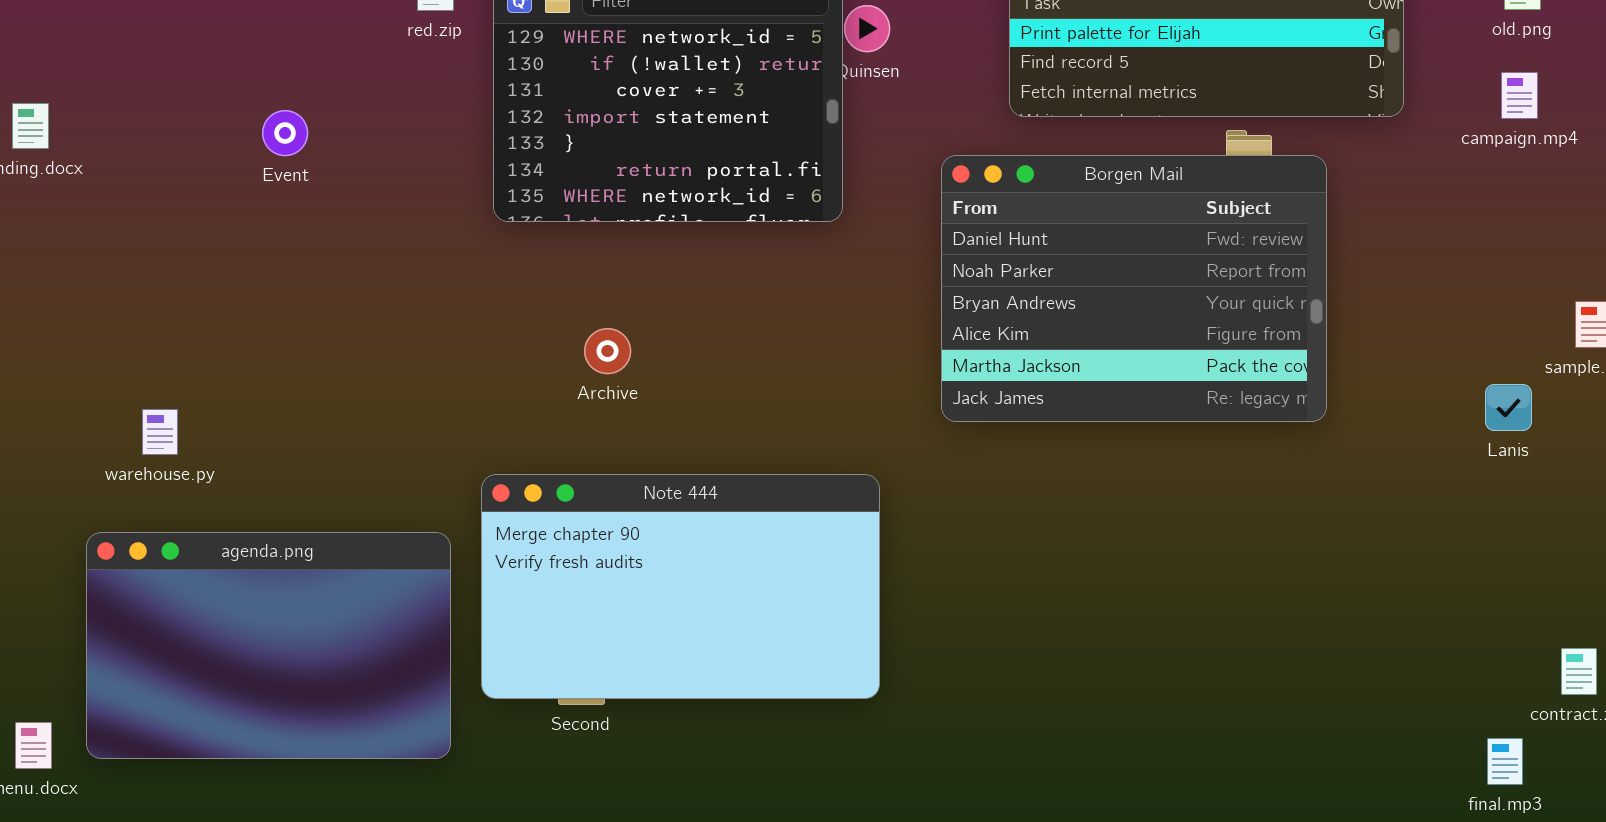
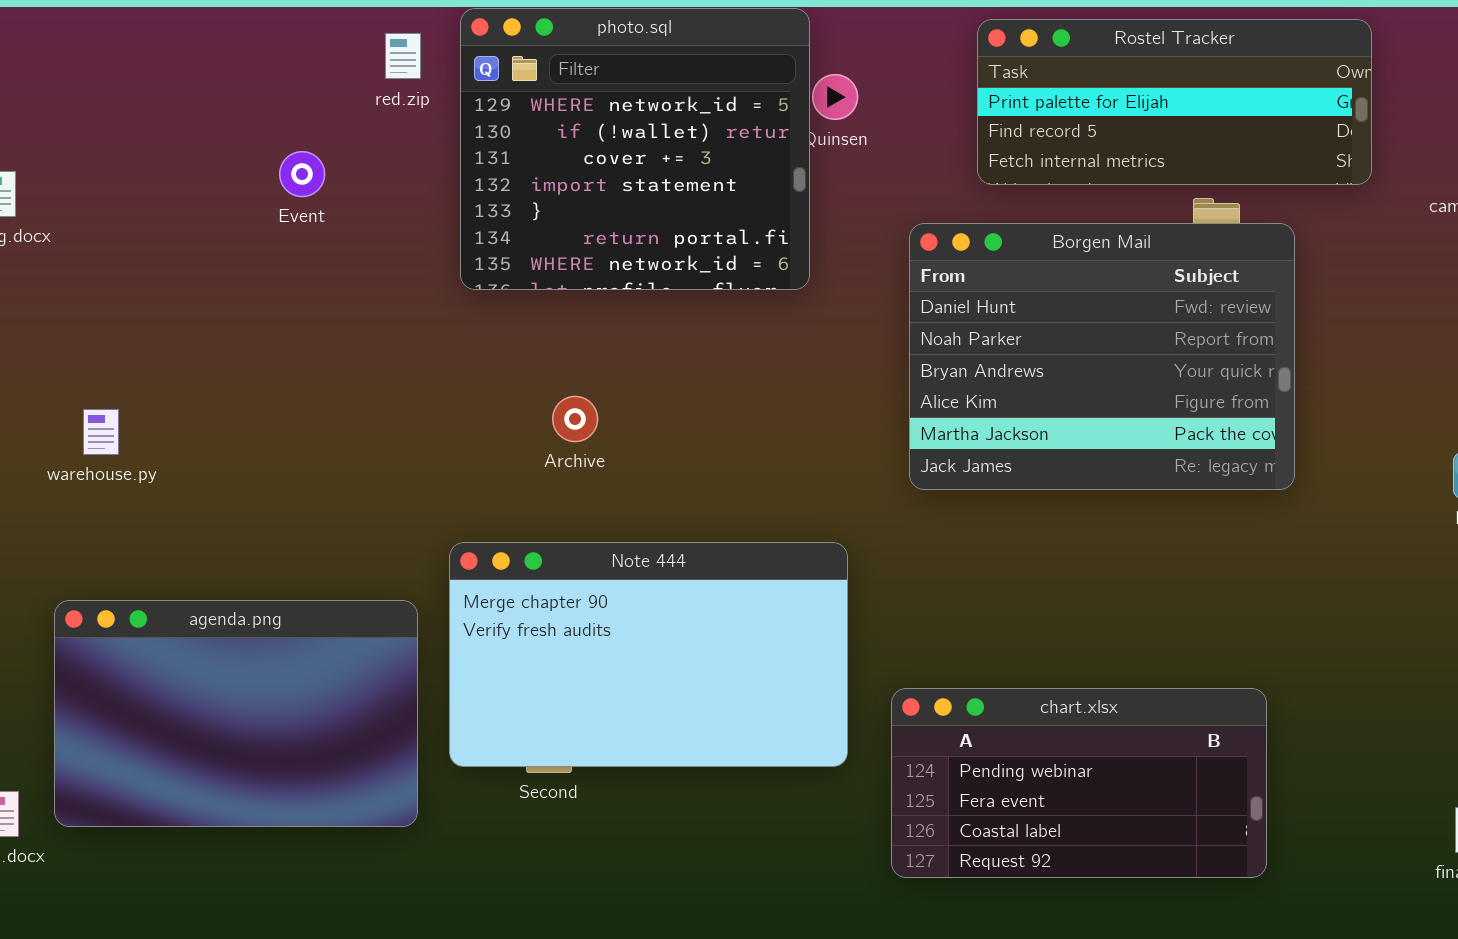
Event: [262,110,308,156] -> [279,151,325,197], moved
warehouse.py: [142,409,178,455] -> [83,409,119,455], moved
chart.xlsx: none -> [891,688,1267,878], opened

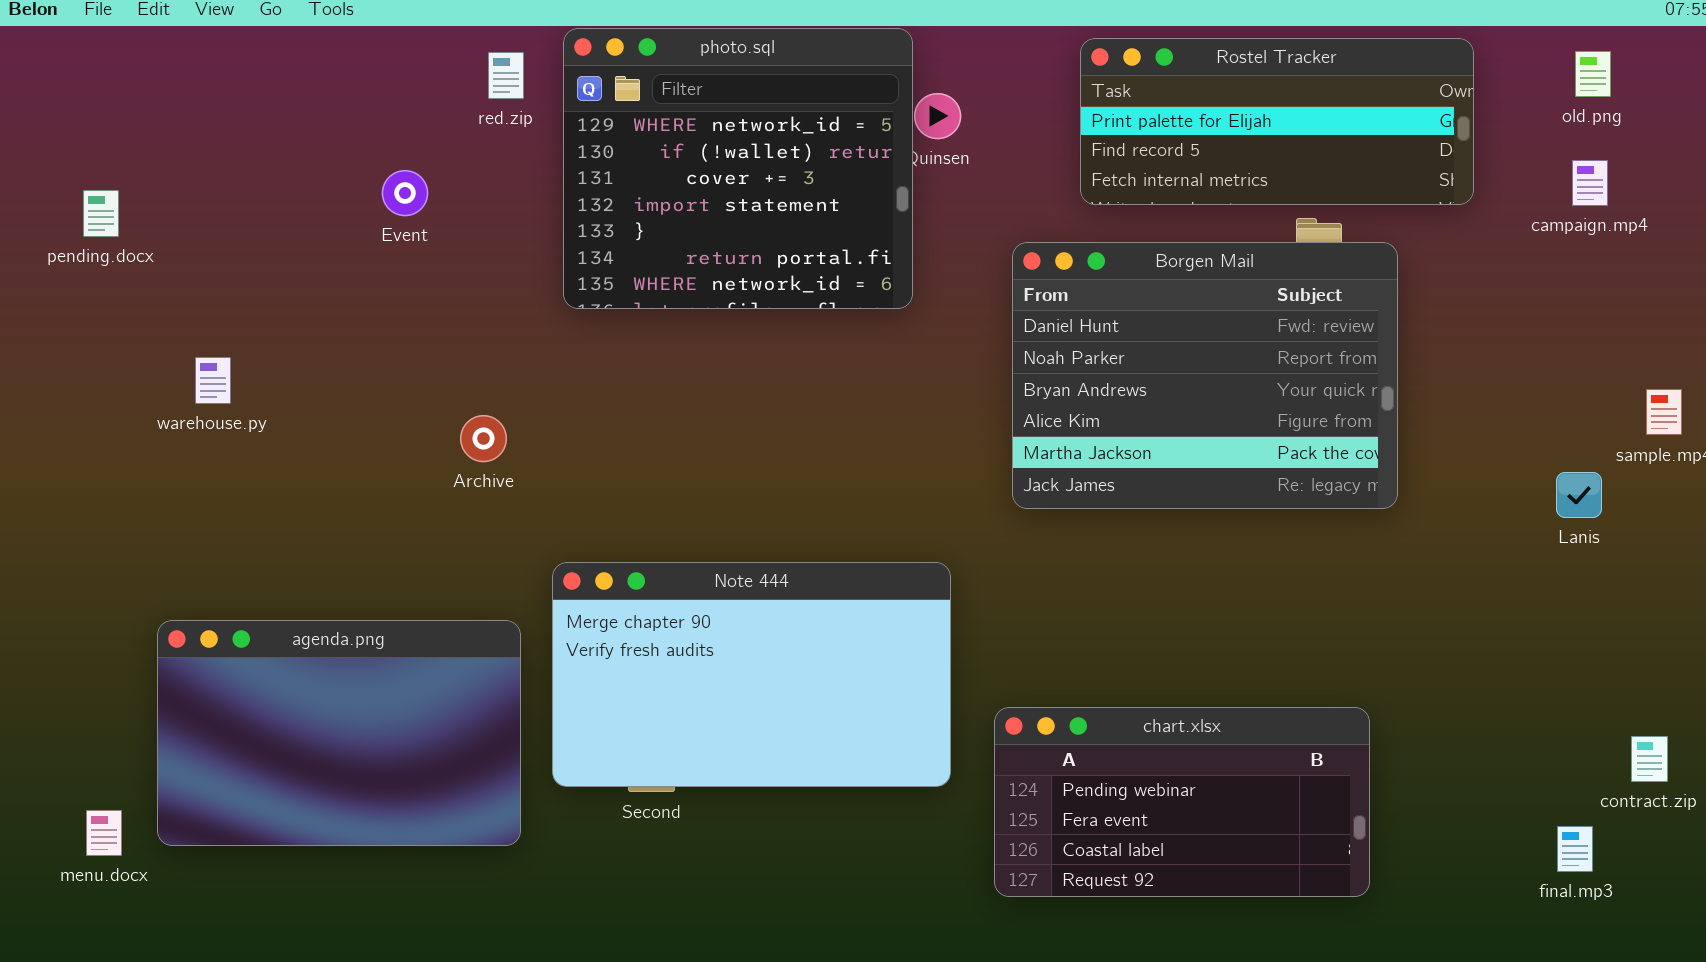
Archive: [552,396,598,442] -> [460,415,507,462], moved
warehouse.py: [83,409,119,455] -> [195,357,231,404], moved

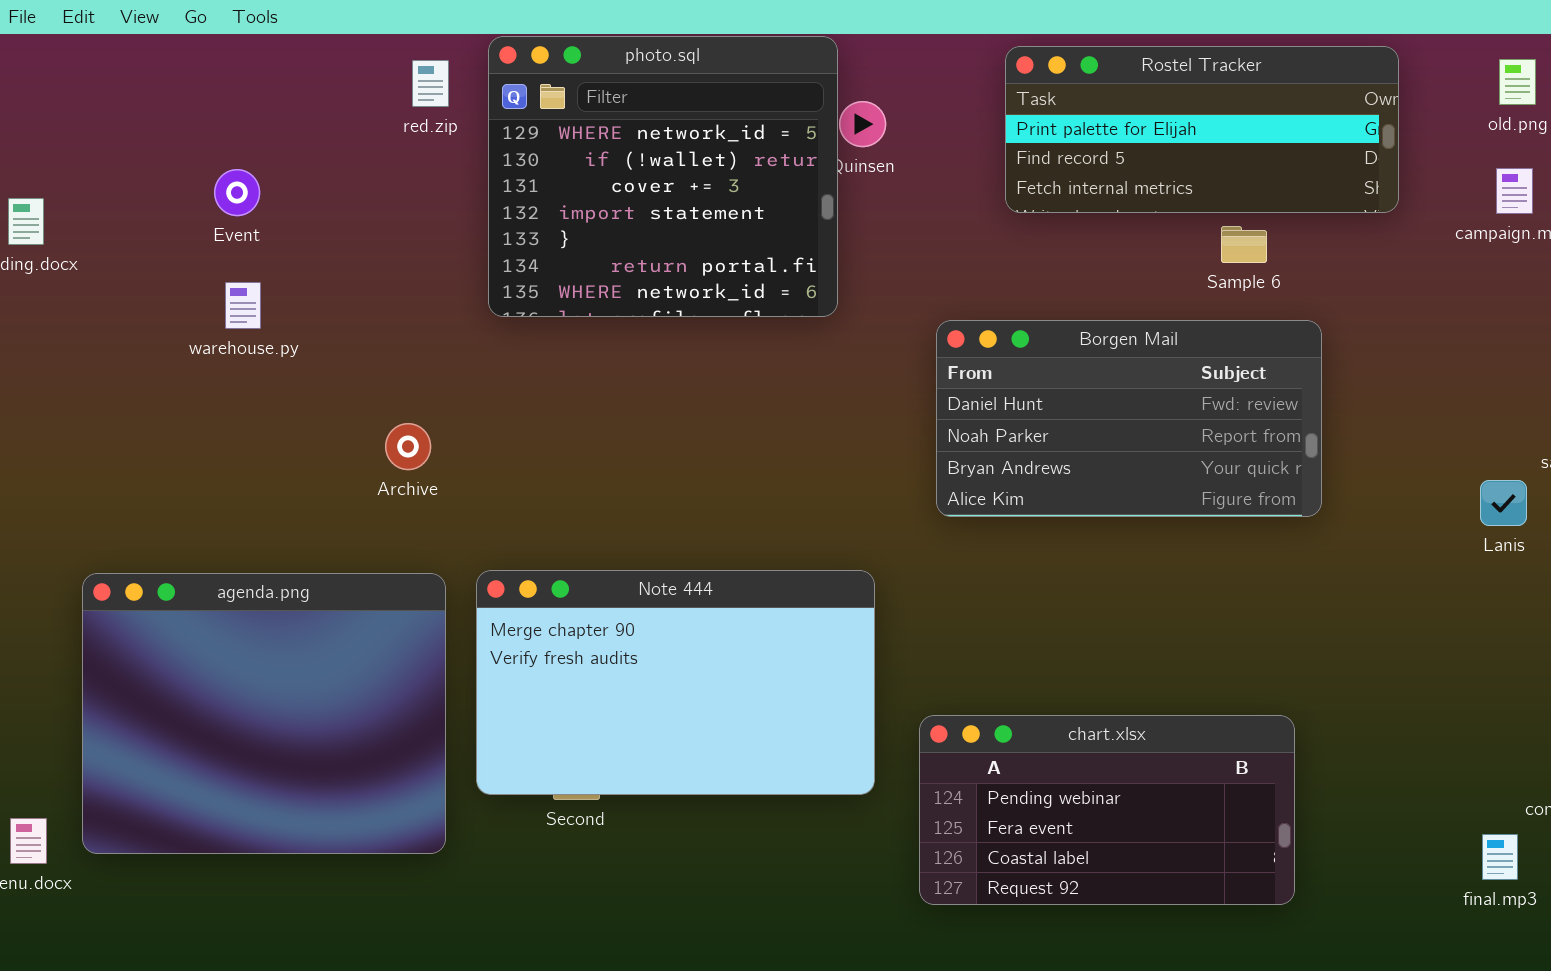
Event: [382,170,428,216] -> [214,169,260,216], moved
Borgen Mail: [1012,242,1398,509] -> [936,320,1322,517], resized
warehouse.py: [195,357,231,404] -> [225,282,261,329], moved
agenda.png: [157,620,521,846] -> [82,573,446,854], resized

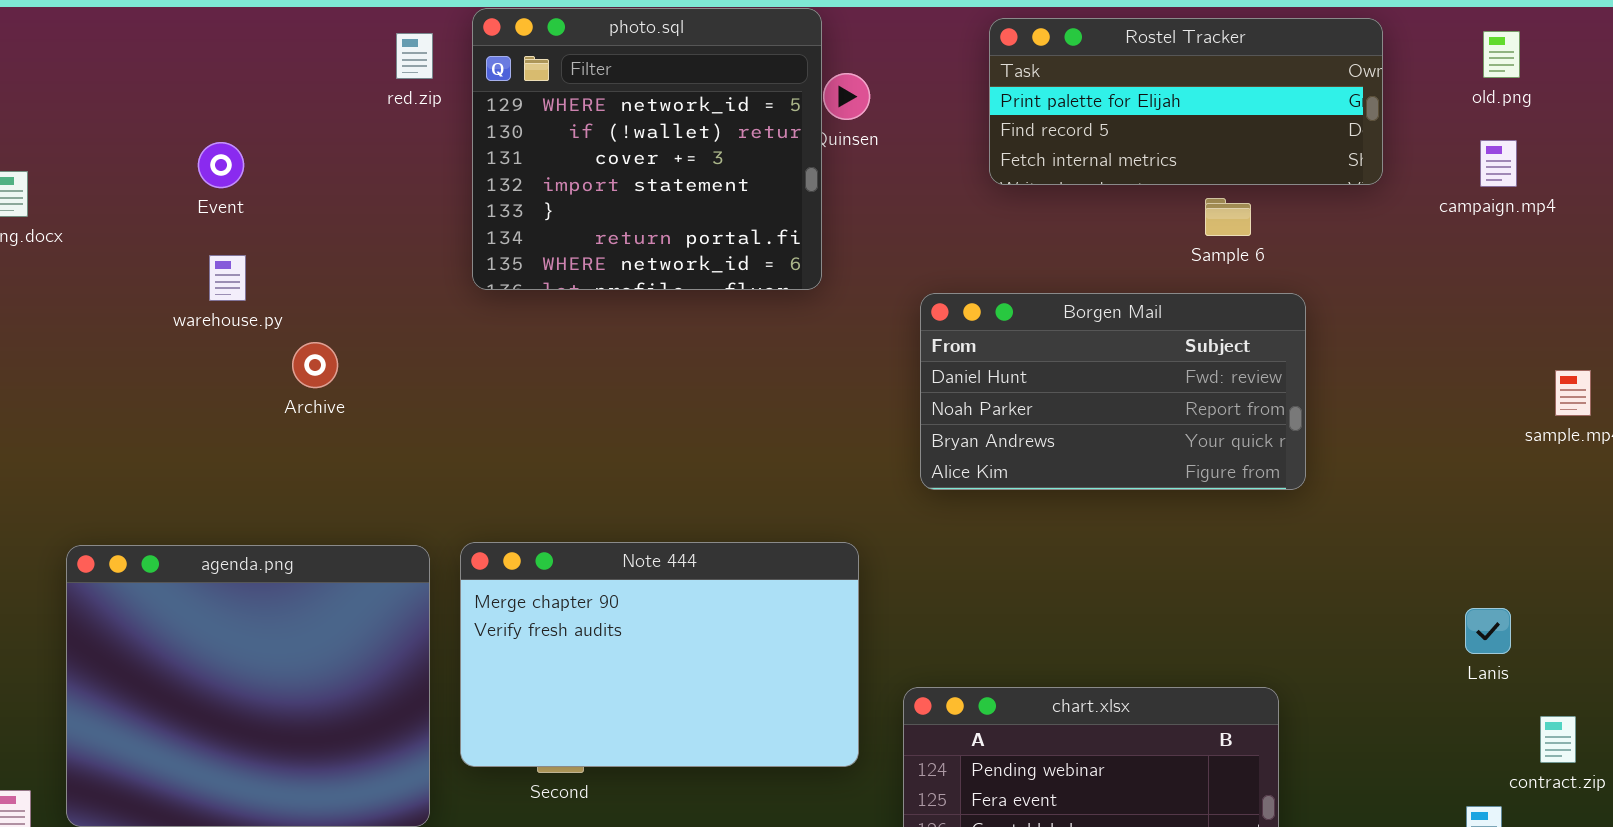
Archive: [385,423,431,470] -> [292,342,338,388], moved
Lanis: [1480,480,1527,526] -> [1465,608,1511,654], moved

